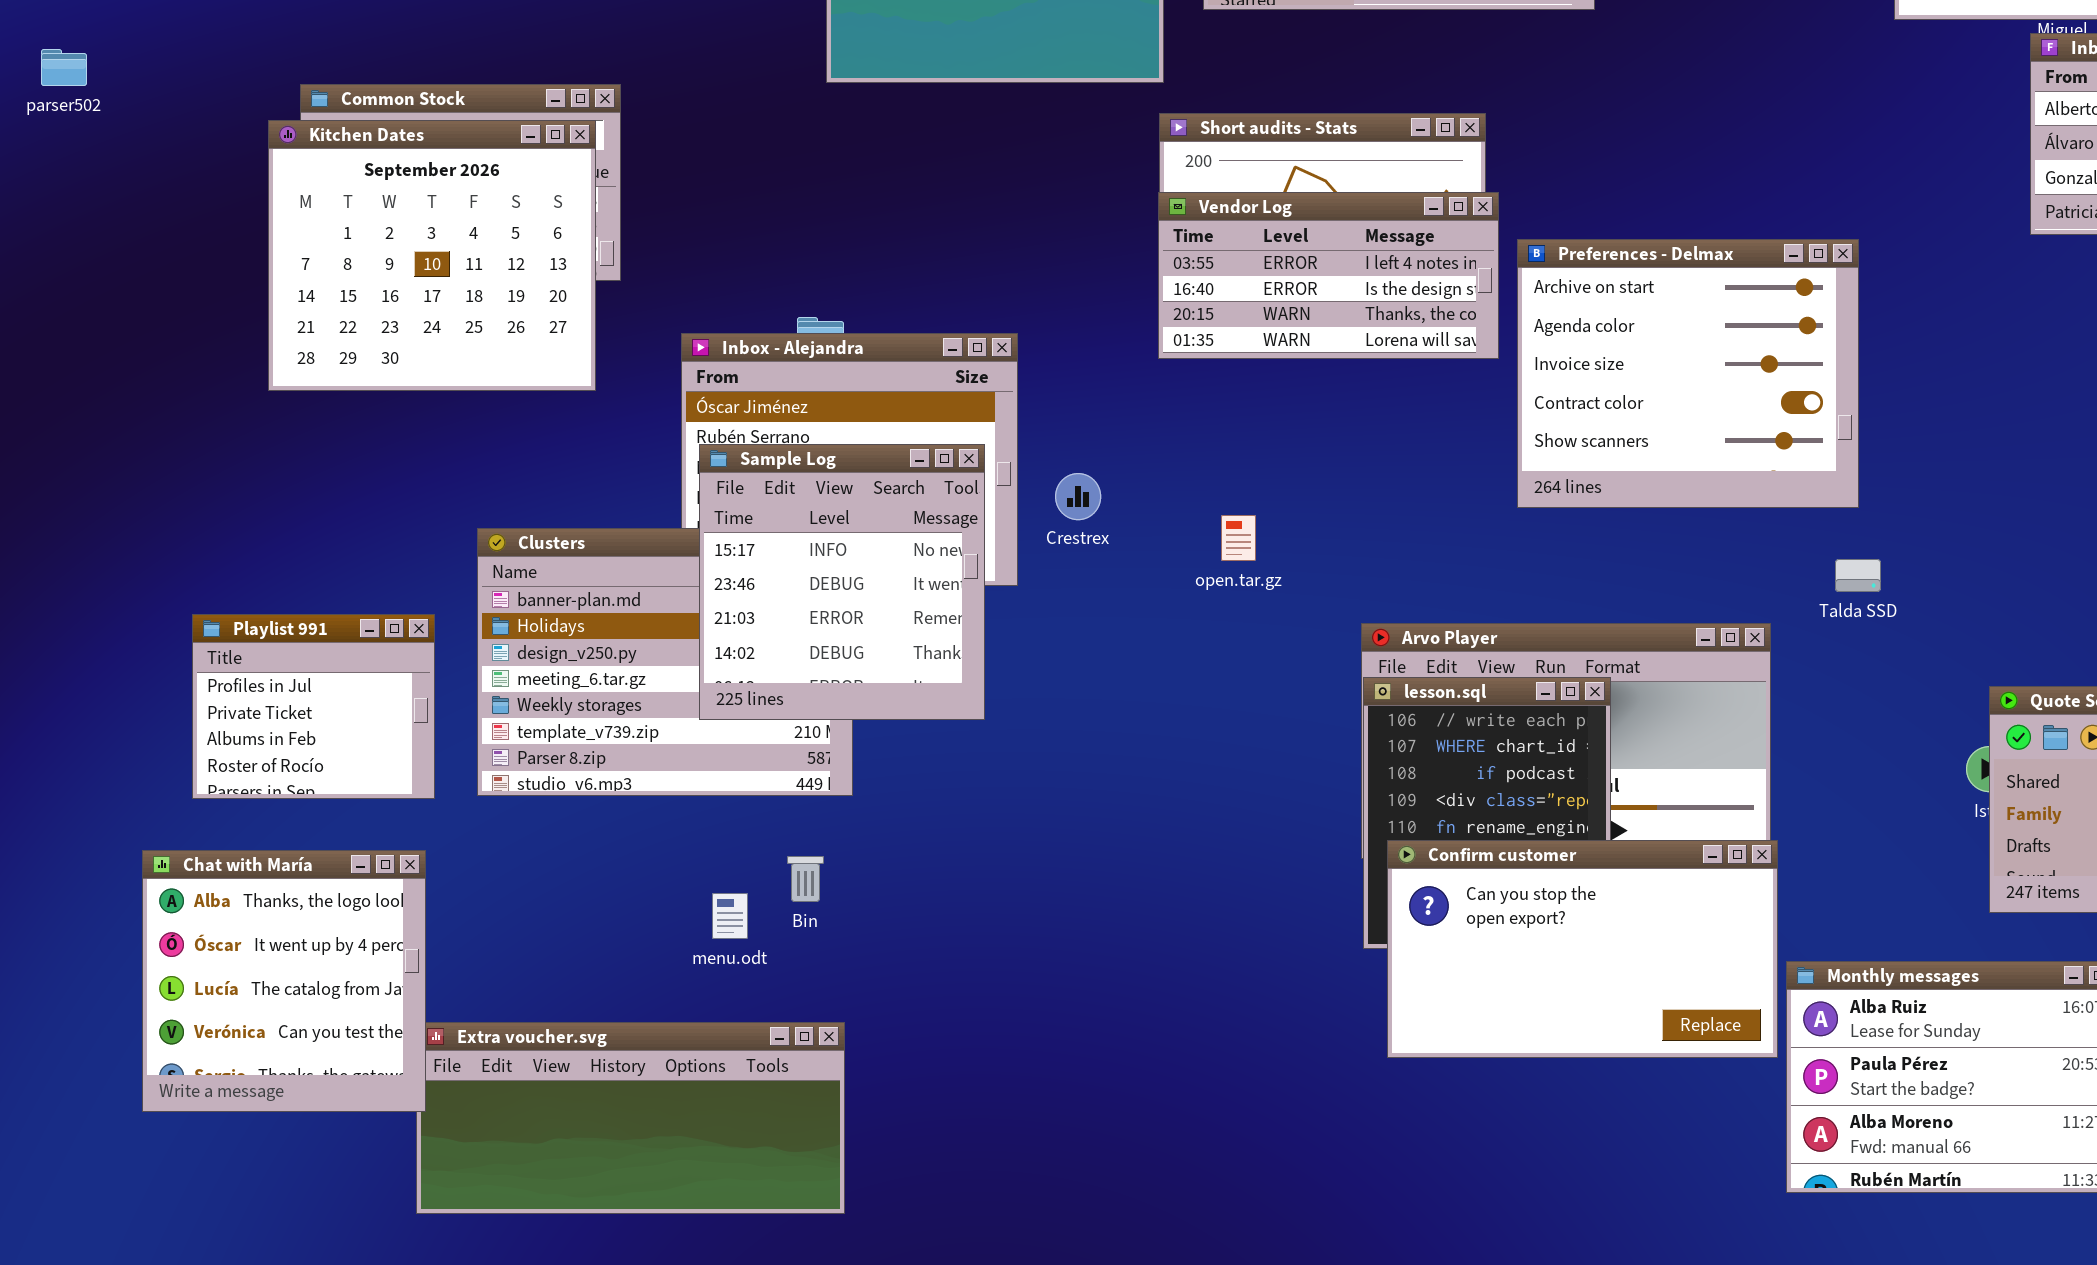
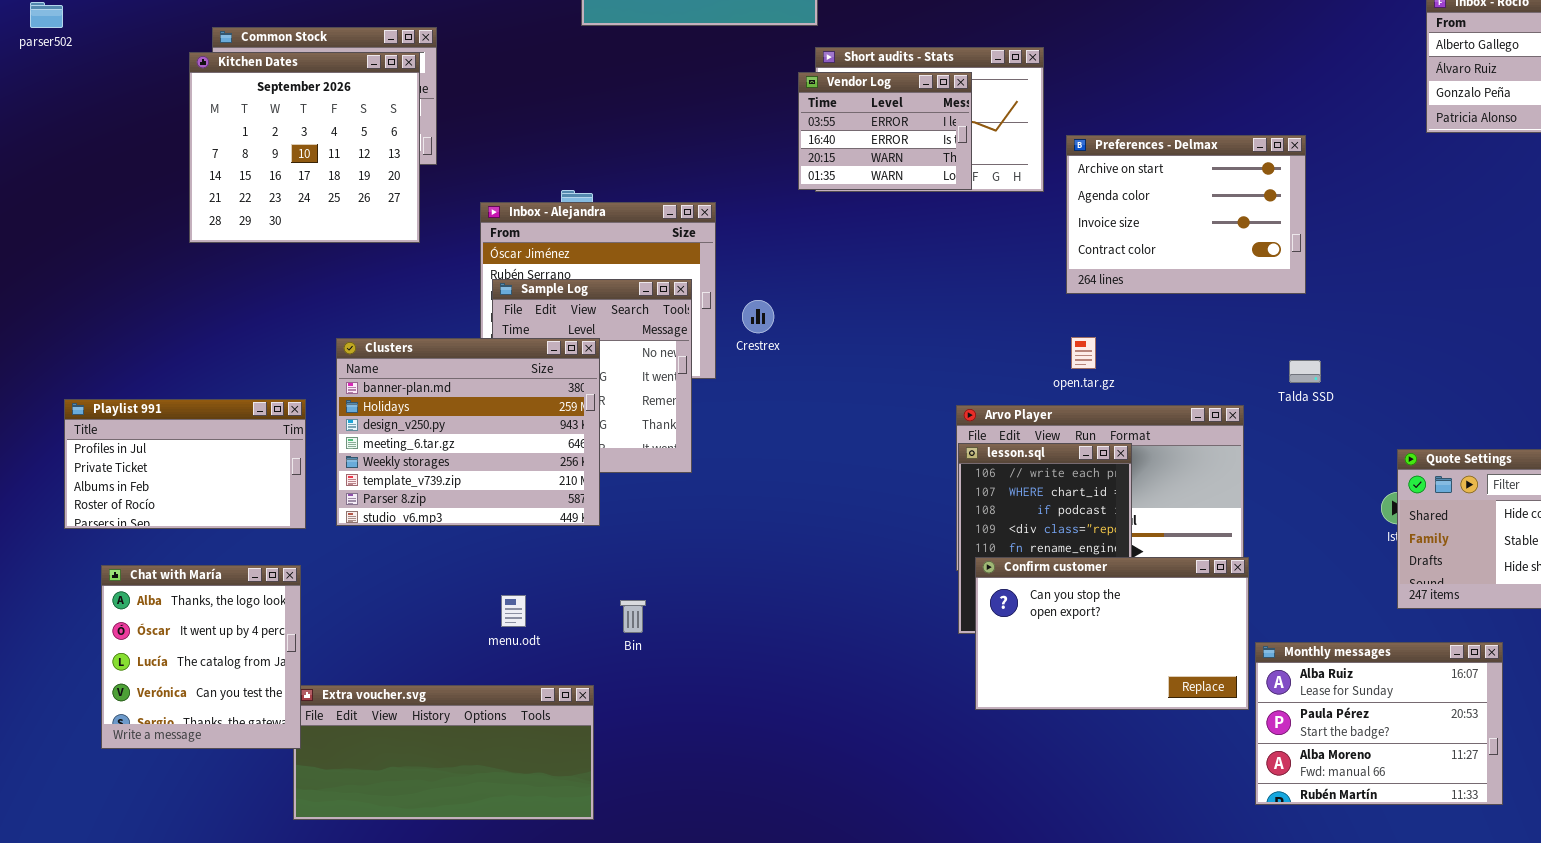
Vendor Log: [1158,192,1499,359] -> [798,72,972,190], moved, resized
Preferences - Delmax: [1517,239,1859,508] -> [1066,135,1306,294], resized
open.tar.gz: [1221,515,1256,561] -> [1071,337,1096,369], moved
Clusters: [477,528,853,796] -> [336,338,600,526], raised
Playlist 991: [192,614,435,799] -> [64,399,306,529], resized
Bin: [787,856,824,902] -> [620,600,646,633], moved

